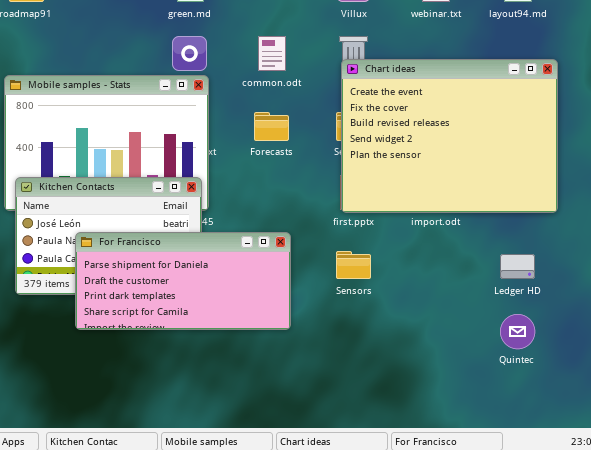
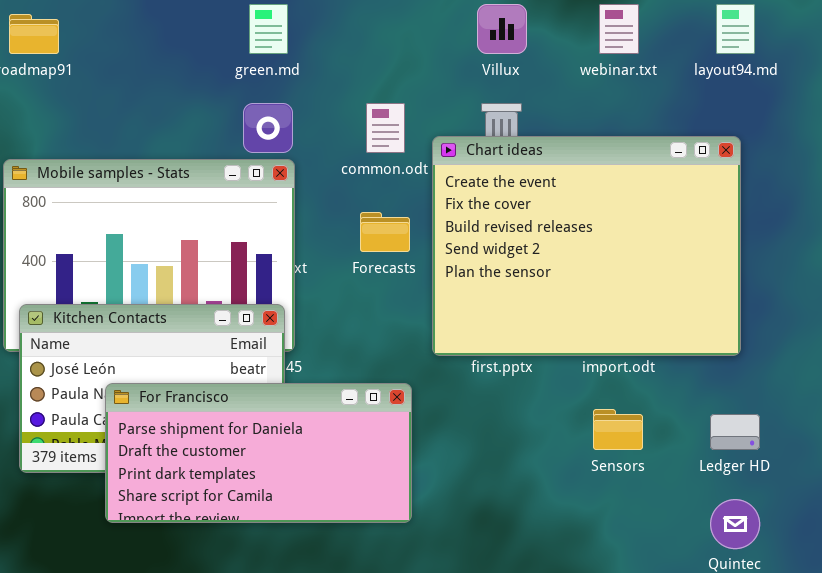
Chart ideas: [341,59,558,213] -> [432,136,741,356], moved
Sensors: [336,251,371,279] -> [593,409,643,450], moved

